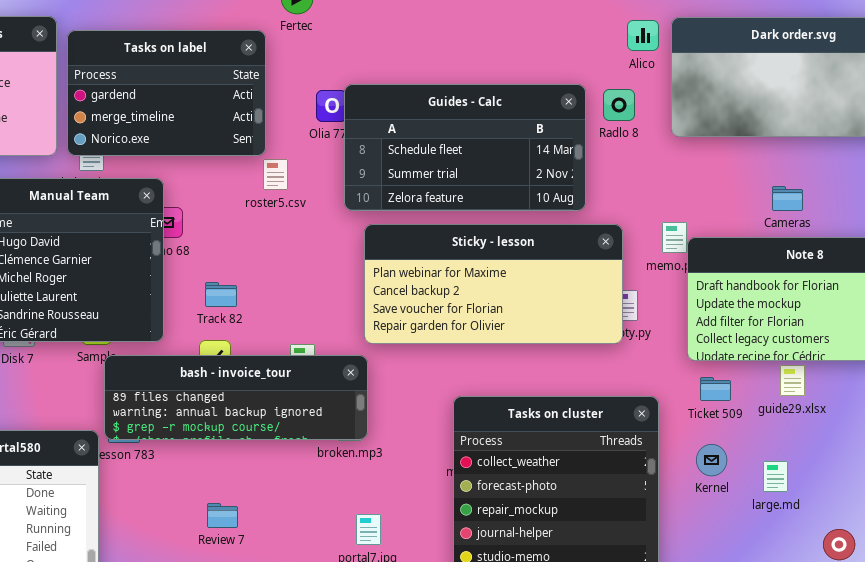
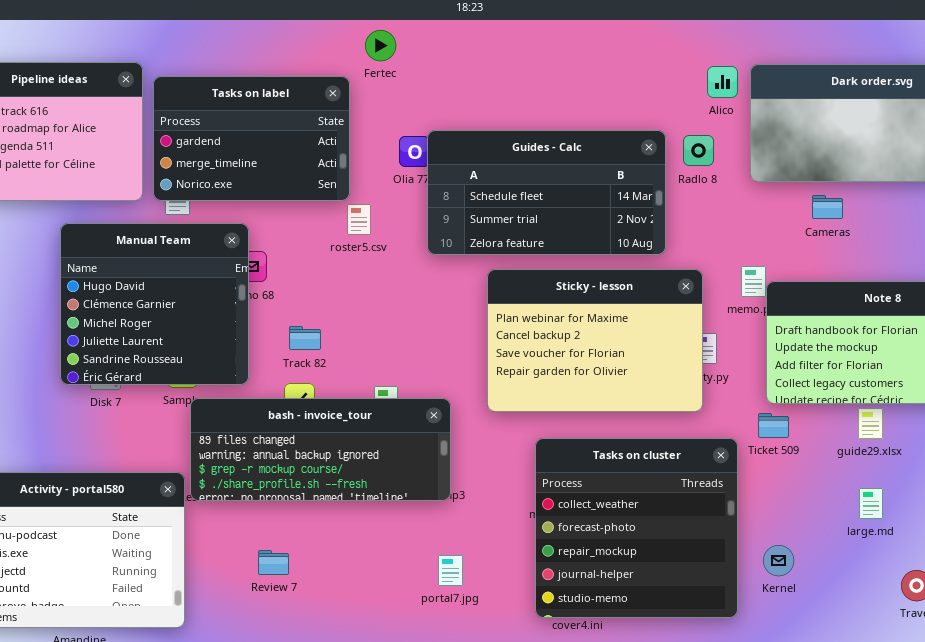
Cameras: [772,186,803,211] -> [812,195,843,219], moved
Sticky - lesson: [364,224,623,344] -> [487,269,703,412], resized
bash - invoice_tour: [104,355,368,440] -> [190,398,451,501], resized
Ticket 509: [700,377,731,401] -> [758,413,789,438], moved
Kernel: [696,444,727,476] -> [763,545,794,576], moved
large.md: [763,461,788,492] -> [859,488,883,519], moved
Review 7: [207,503,238,528] -> [258,550,289,575], moved

